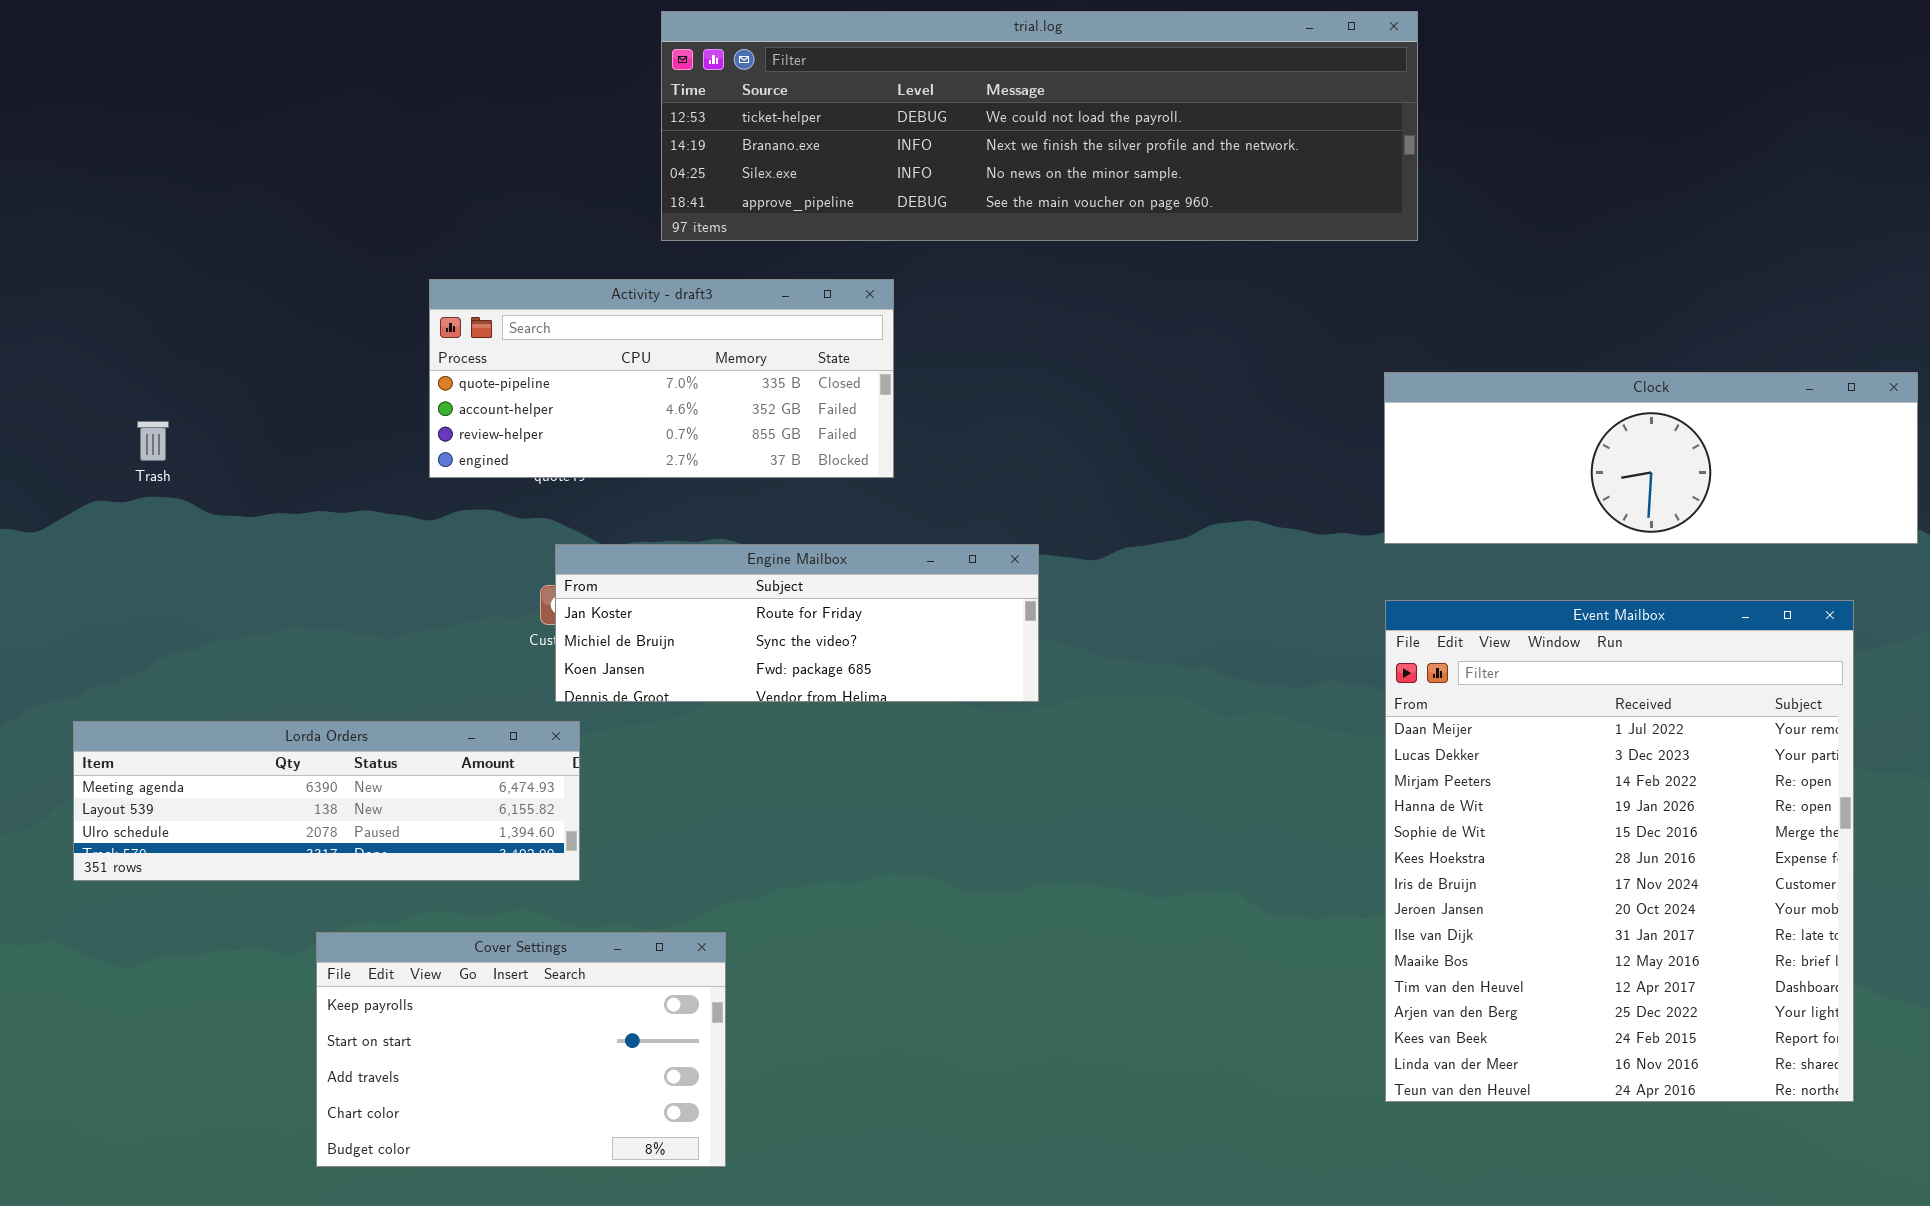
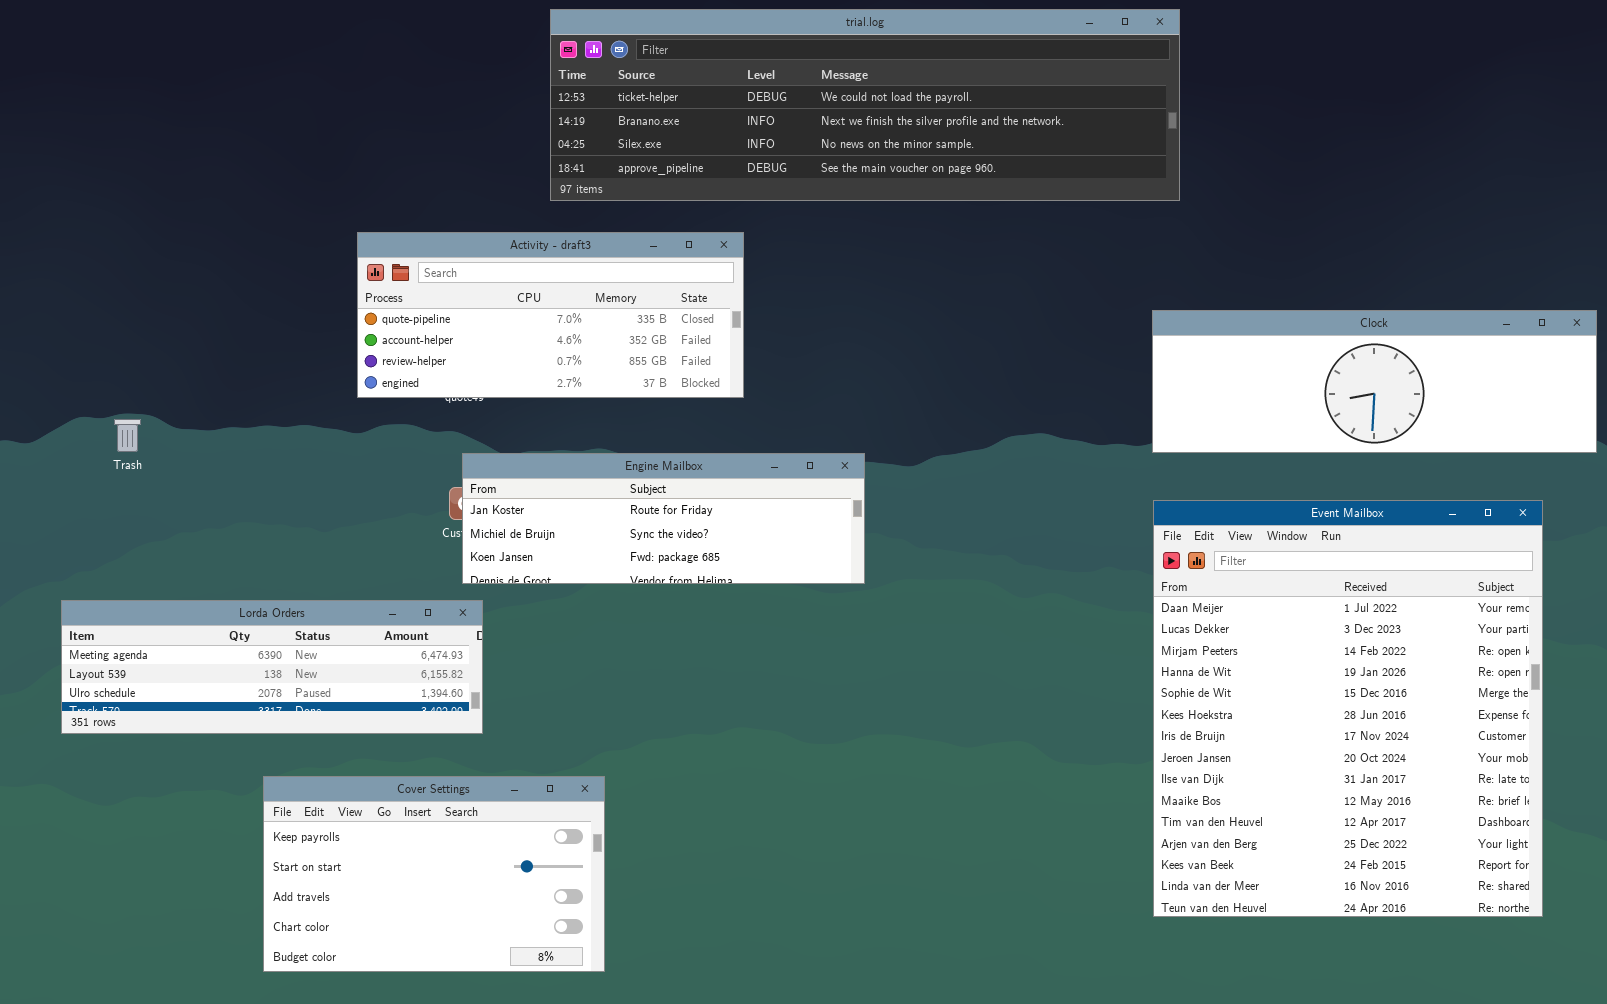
Trash: [137,421,169,461] -> [114,419,141,452], moved

